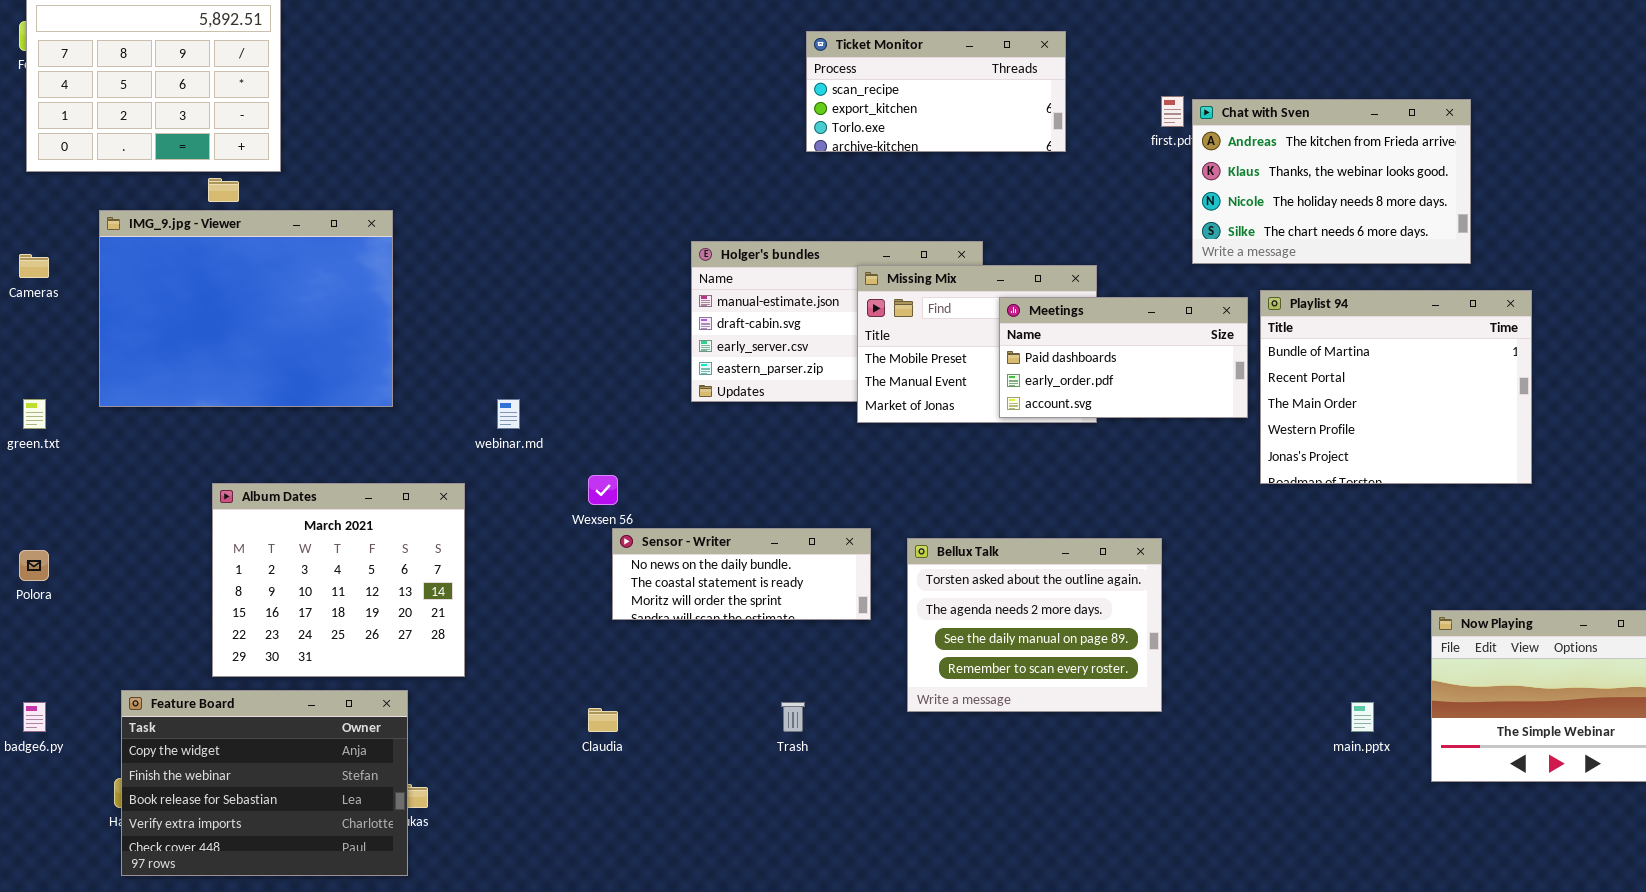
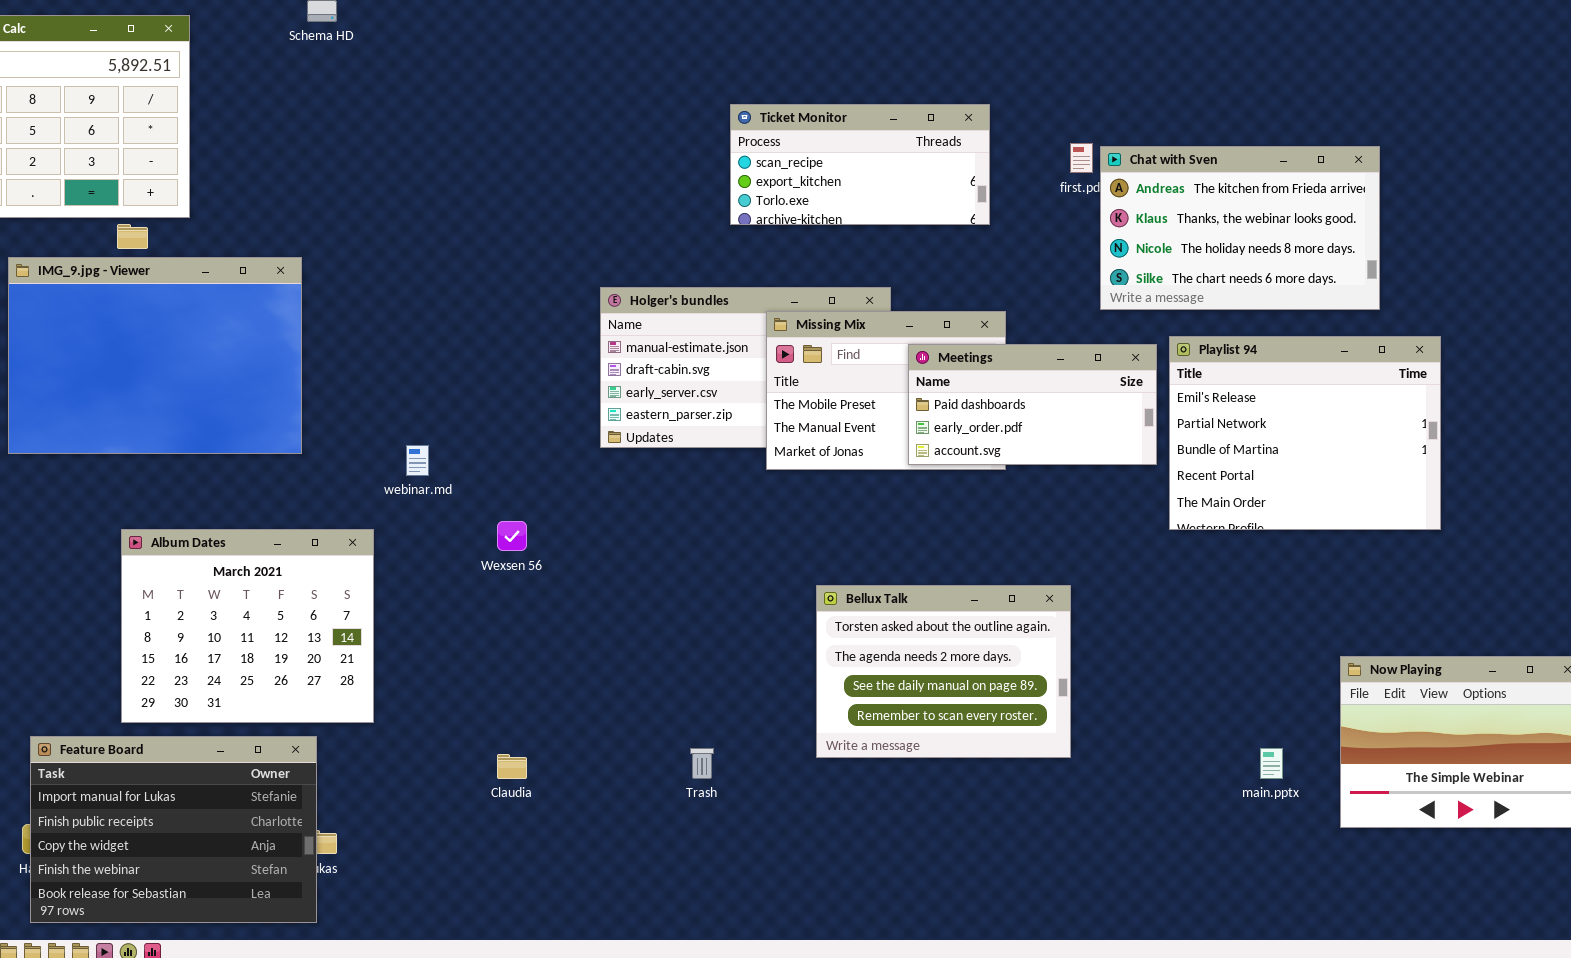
Ticket Monitor: [806,31,1066,152] -> [730,104,990,225], moved
Playlist 94: [1260,290,1532,484] -> [1169,336,1441,530], scrolled up 2 rows
Sensor - Writer: [612,528,871,620] -> none, closed
Feature Board: [121,690,408,876] -> [30,736,317,923], scrolled up 2 rows

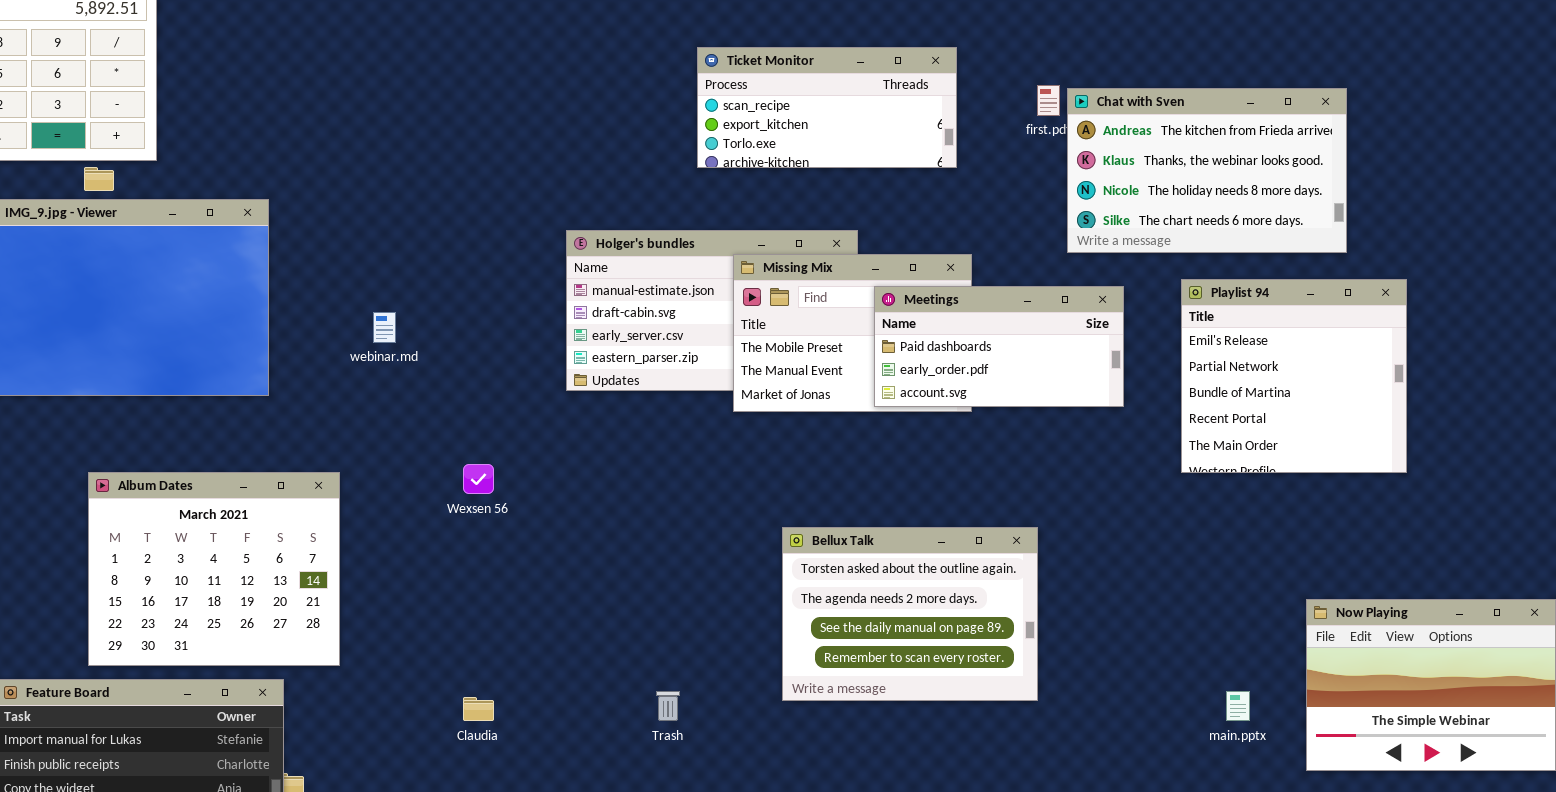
Playlist 94: [1169,336,1441,530] -> [1181,279,1407,473], resized
webinar.md: [406,445,429,476] -> [373,312,396,343], moved

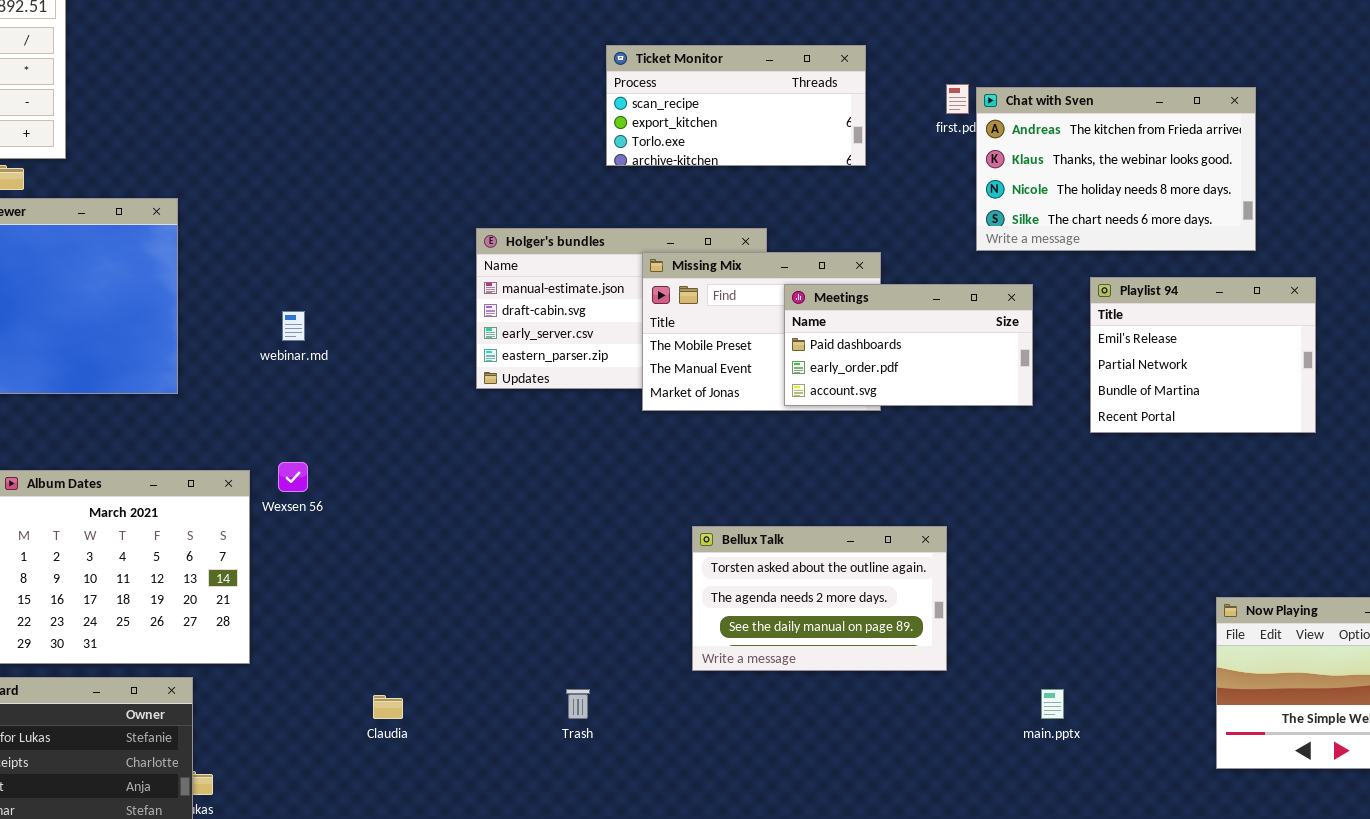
Playlist 94: [1181,279,1407,473] -> [1090,277,1316,433], resized
Wexsen 56: [463,464,494,494] -> [278,462,308,492], moved
Bellux Talk: [782,527,1038,701] -> [692,526,947,671], resized
main.pptx: [1226,691,1250,721] -> [1041,689,1064,719], moved

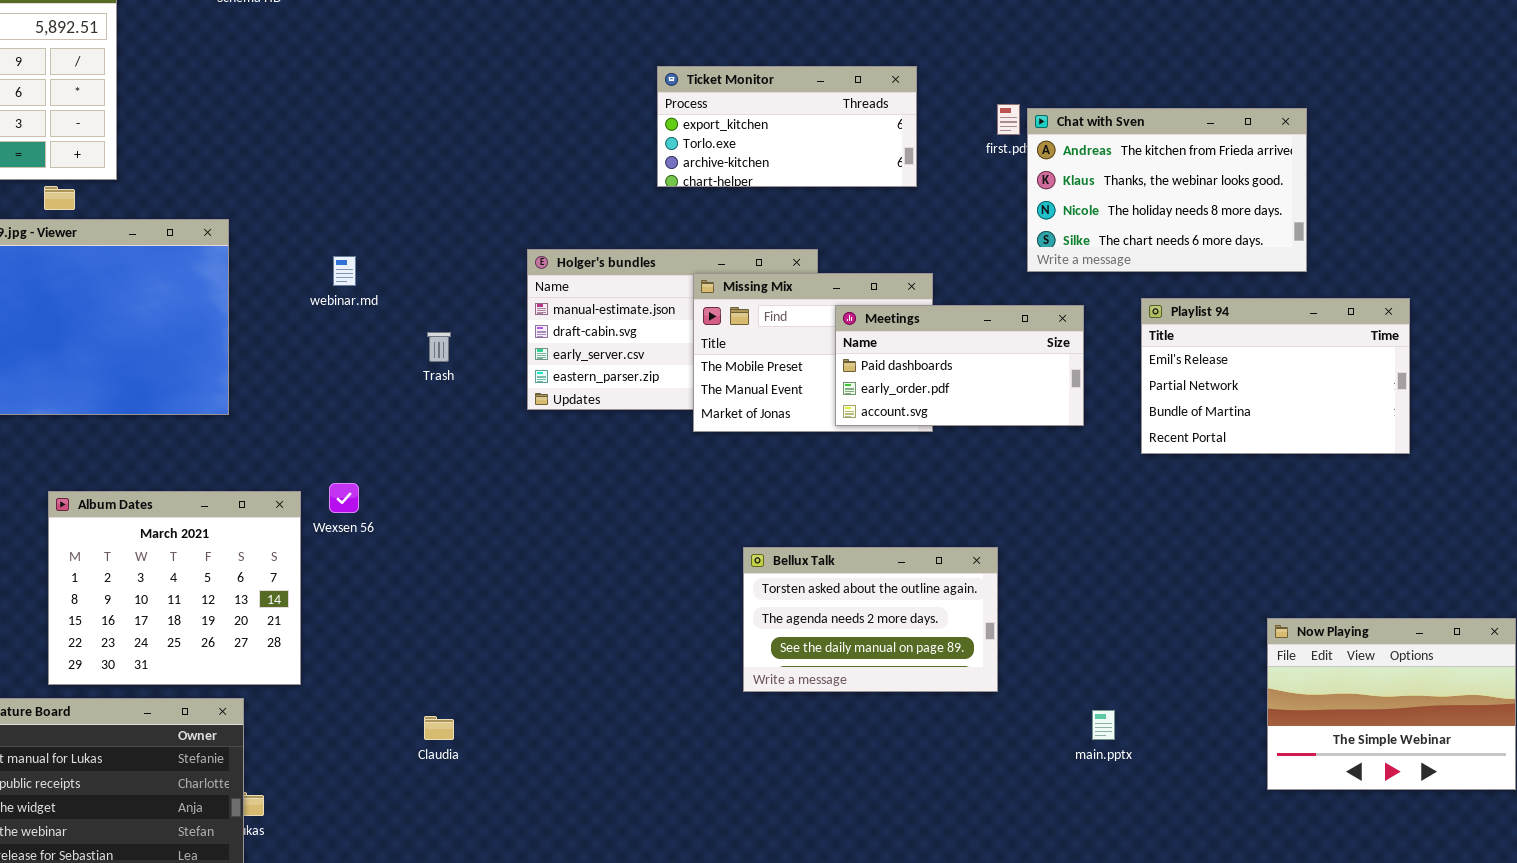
Ticket Monitor: [606,45,866,166] -> [657,66,917,187], scrolled down 1 row
Playlist 94: [1090,277,1316,433] -> [1141,298,1410,454], resized
webinar.md: [282,311,305,341] -> [333,256,356,286], moved
Trash: [566,689,590,719] -> [427,332,451,362], moved

